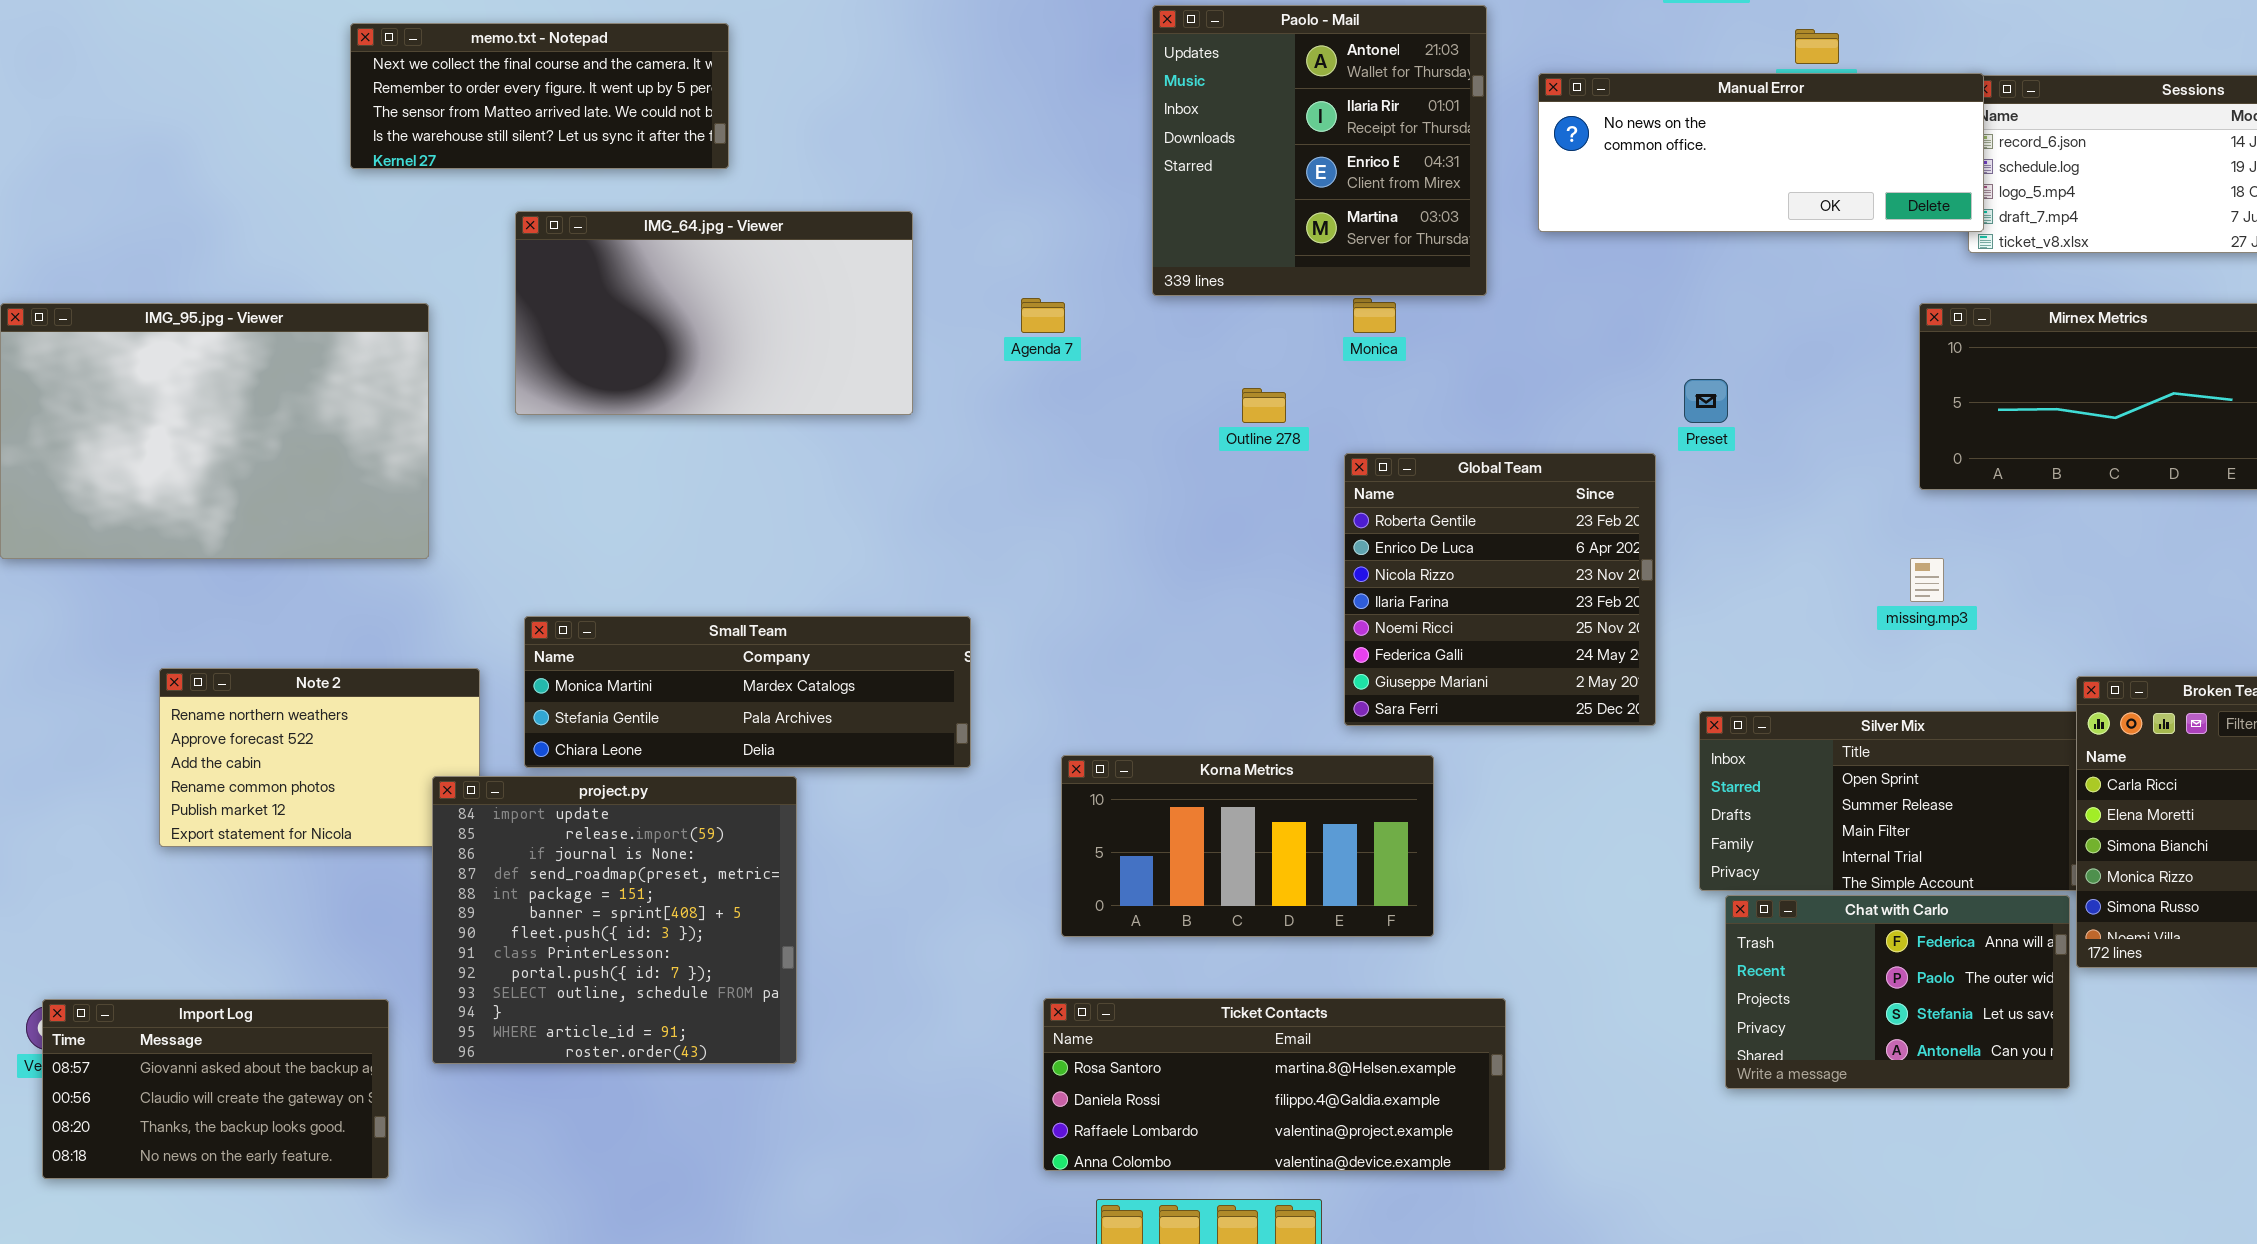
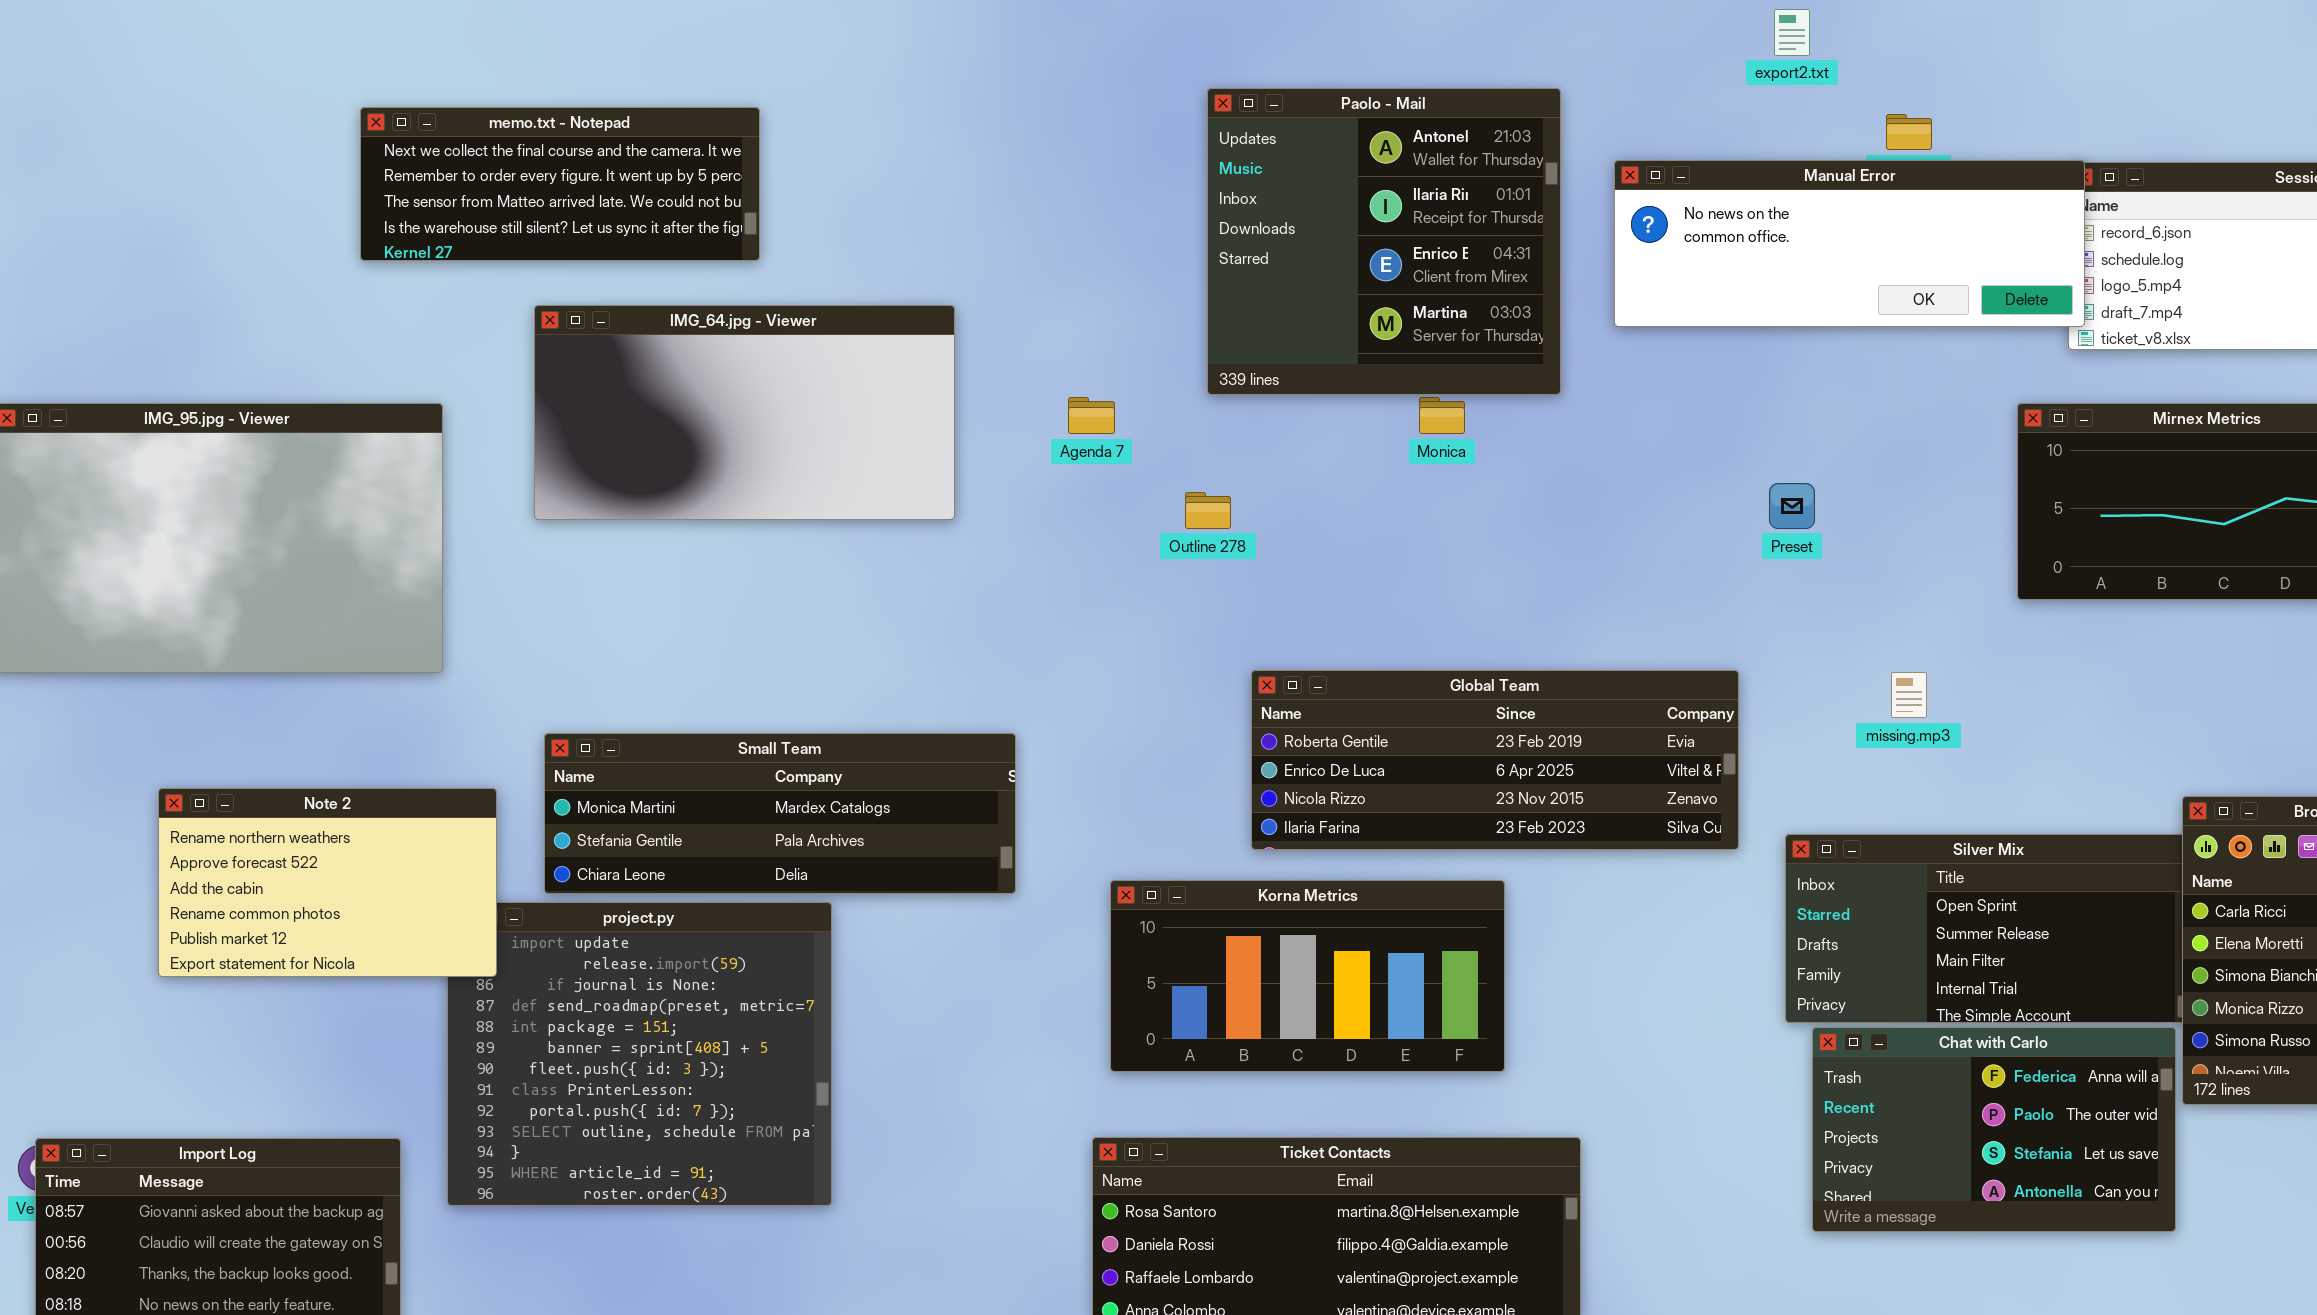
Outline 278: [1242,388,1286,423] -> [1185,492,1231,529], moved
Global Team: [1344,453,1656,726] -> [1251,670,1739,850], resized
missing.mp3: [1910,558,1944,602] -> [1891,672,1927,718], moved
Note 2: [159,668,480,847] -> [158,788,497,977], raised

